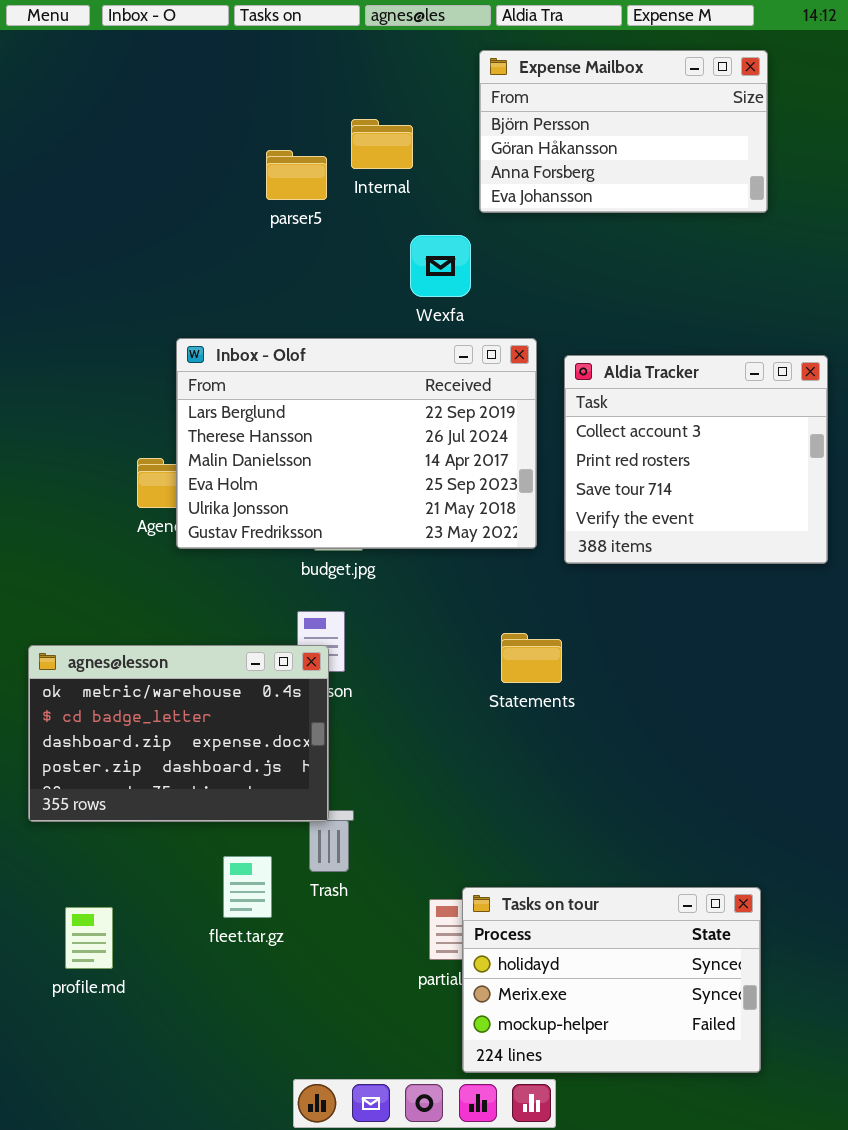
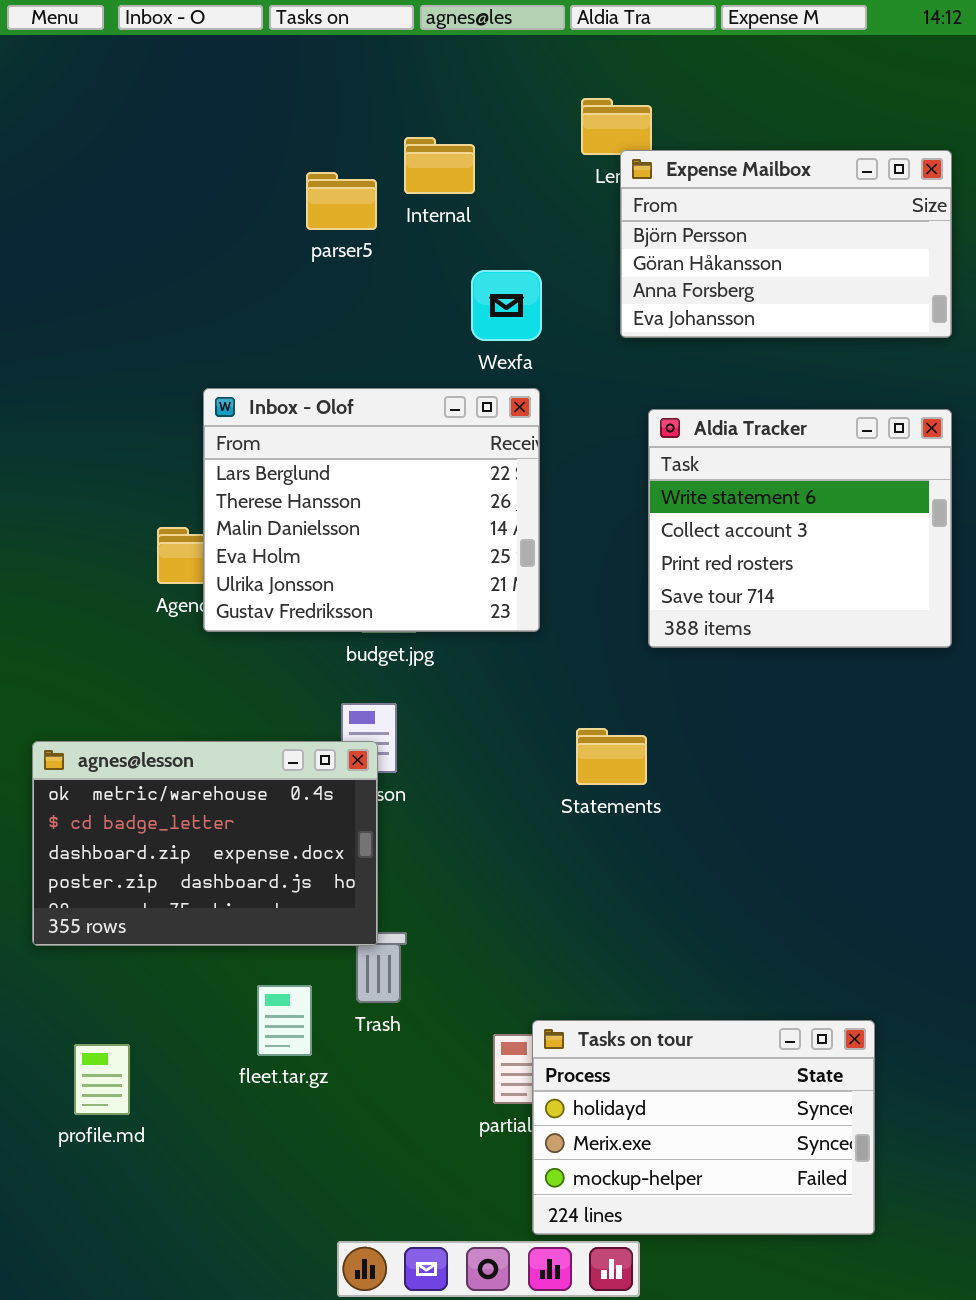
Expense Mailbox: [479,50,768,213] -> [620,150,952,338], moved
Inbox - Olof: [176,338,537,549] -> [203,388,540,632], resized
Aldia Tracker: [564,355,828,564] -> [648,409,952,648], scrolled up 1 row

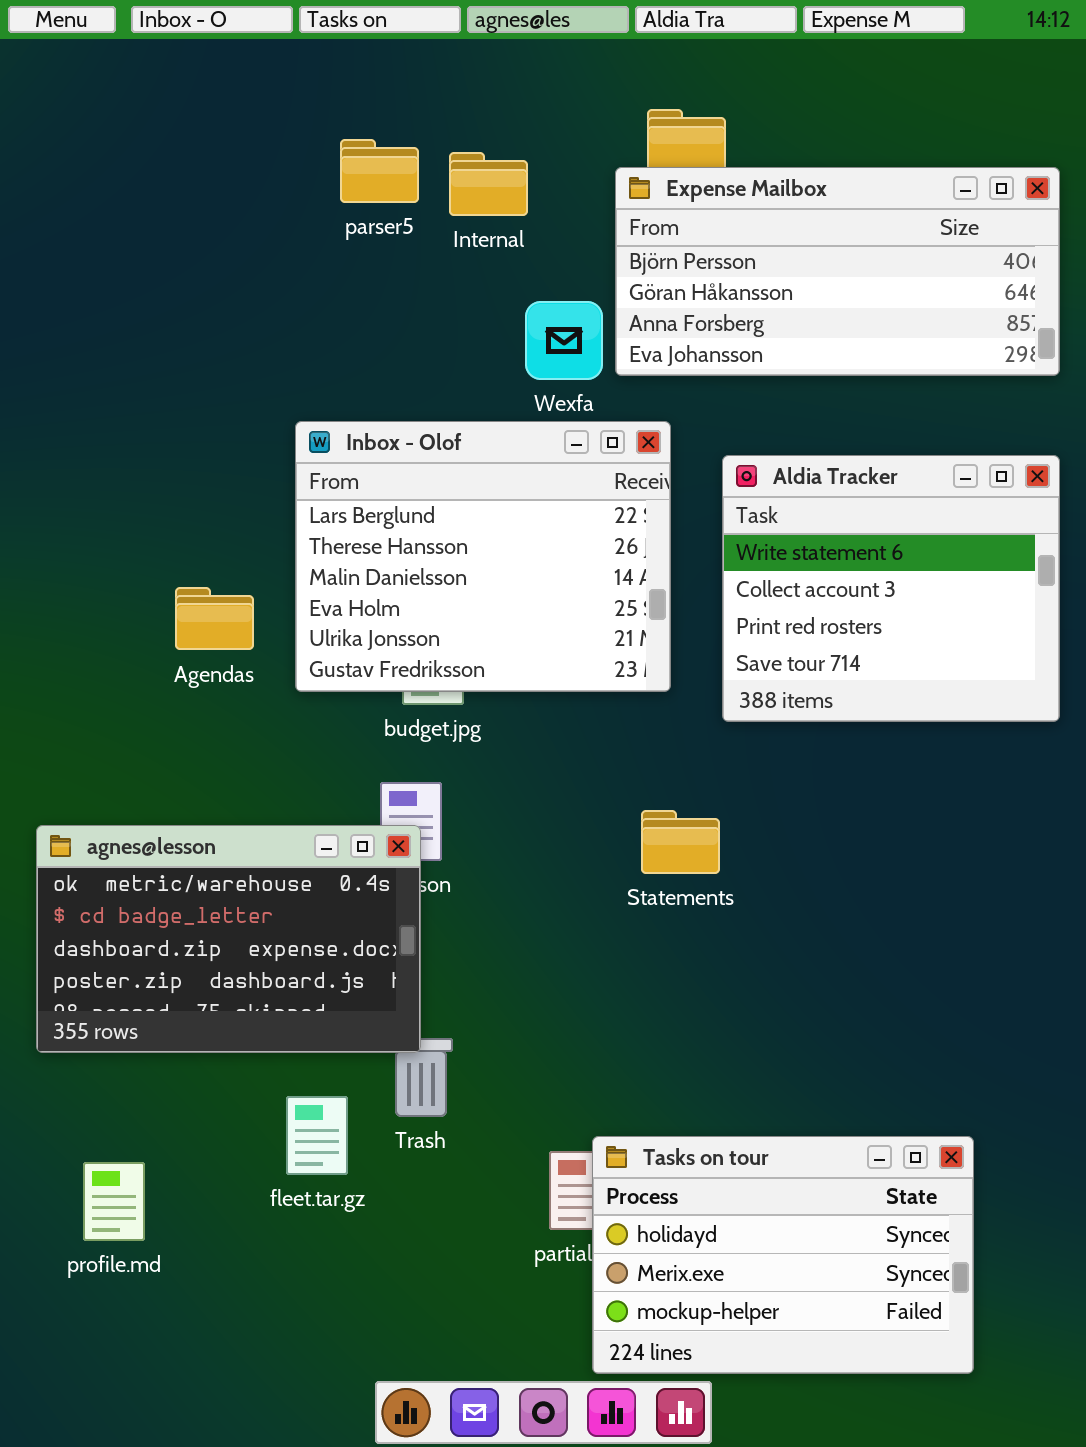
Expense Mailbox: [620,150,952,338] -> [615,167,1060,376], resized
parser5: [306,172,377,230] -> [340,139,419,203], moved
Inbox - Olof: [203,388,540,632] -> [295,421,671,692], moved

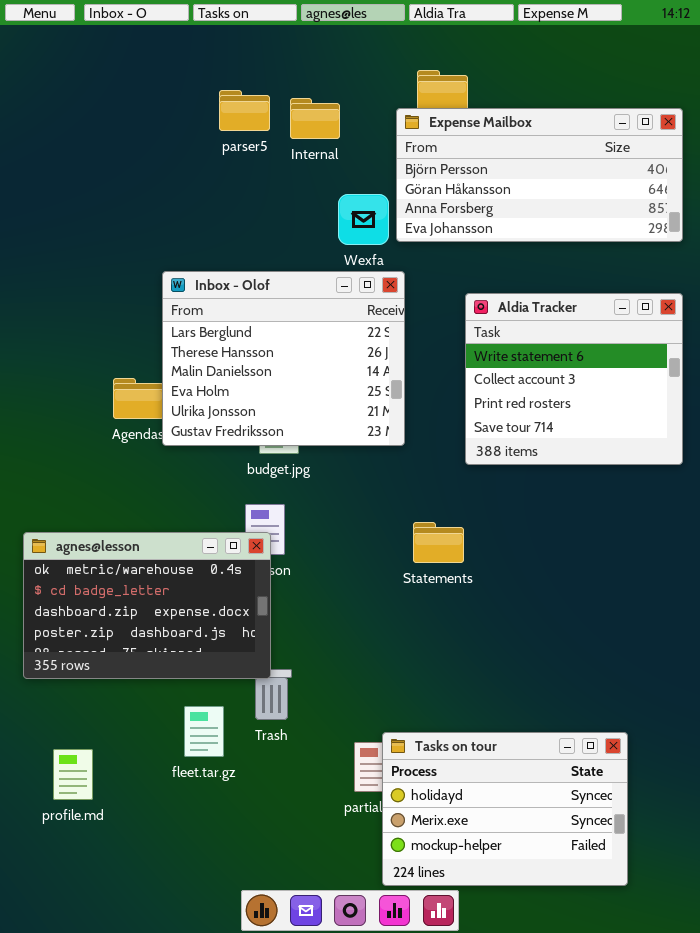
Inbox - Olof: [295,421,671,692] -> [162,271,405,446], moved

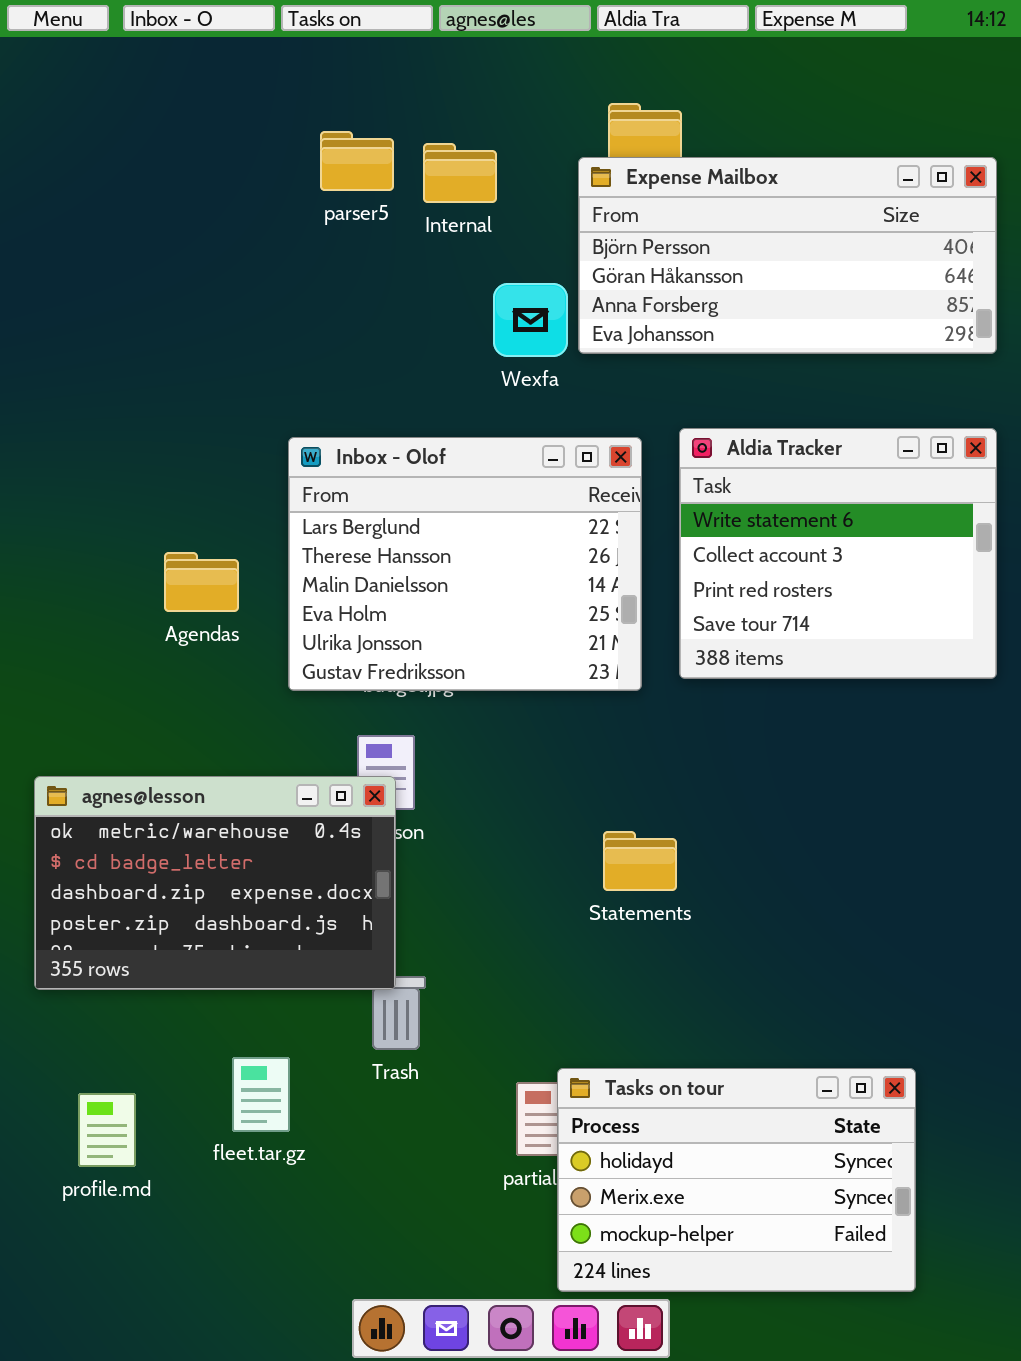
Inbox - Olof: [162,271,405,446] -> [288,437,642,691], moved
Statements: [413,522,464,563] -> [603,831,677,891], moved
fleet.tar.gz: [184,706,224,757] -> [232,1057,290,1132], moved

